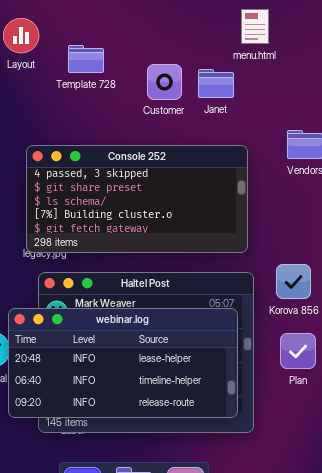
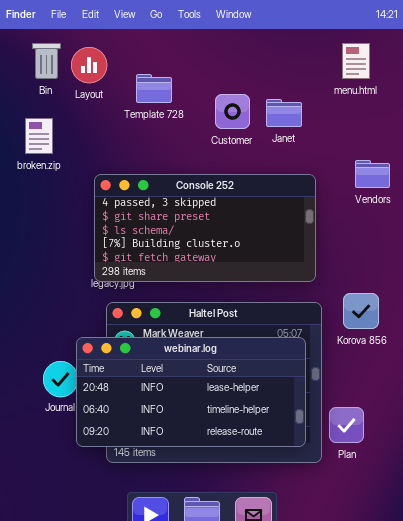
menu.html: [241,9,269,44] -> [342,43,370,79], moved
Plan: [280,333,316,369] -> [329,407,364,443], moved

